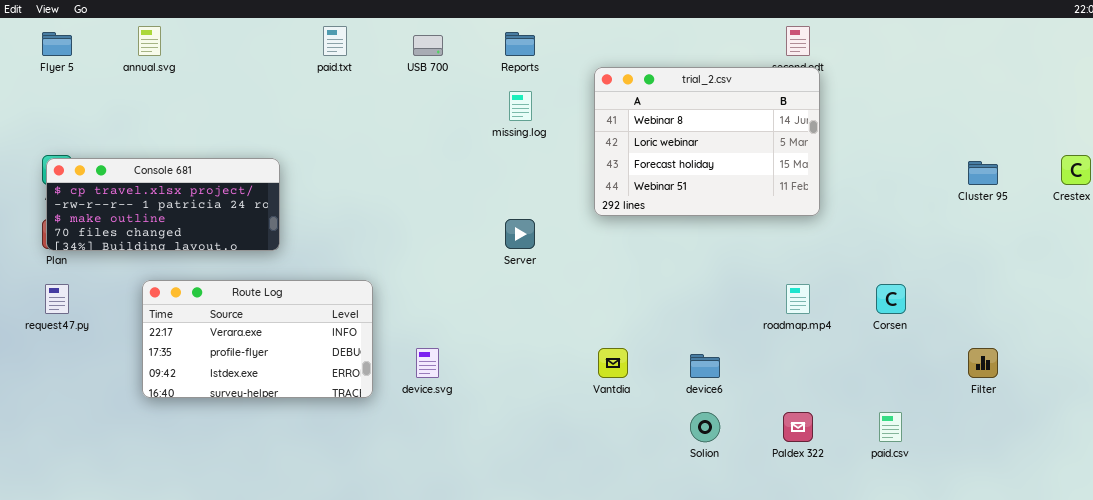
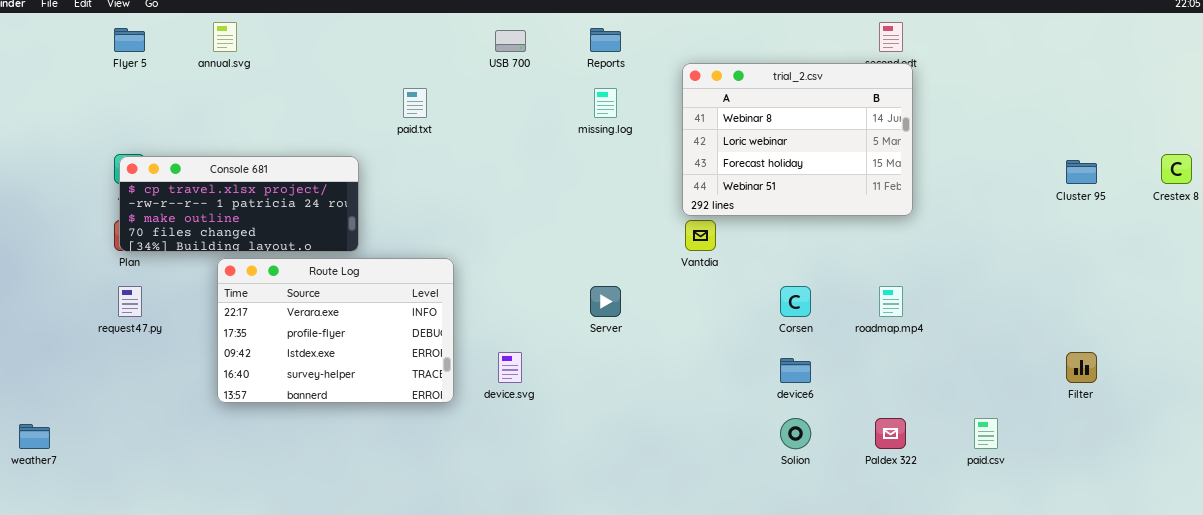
paid.txt: [323,26,347,56] -> [403,88,427,118], moved
Server: [505,219,535,249] -> [590,286,621,317], moved
Route Log: [142,280,373,398] -> [217,258,454,403], resized
Corsen: [876,284,906,314] -> [780,286,811,317], moved
Vantdia: [598,348,628,378] -> [685,220,716,251], moved

